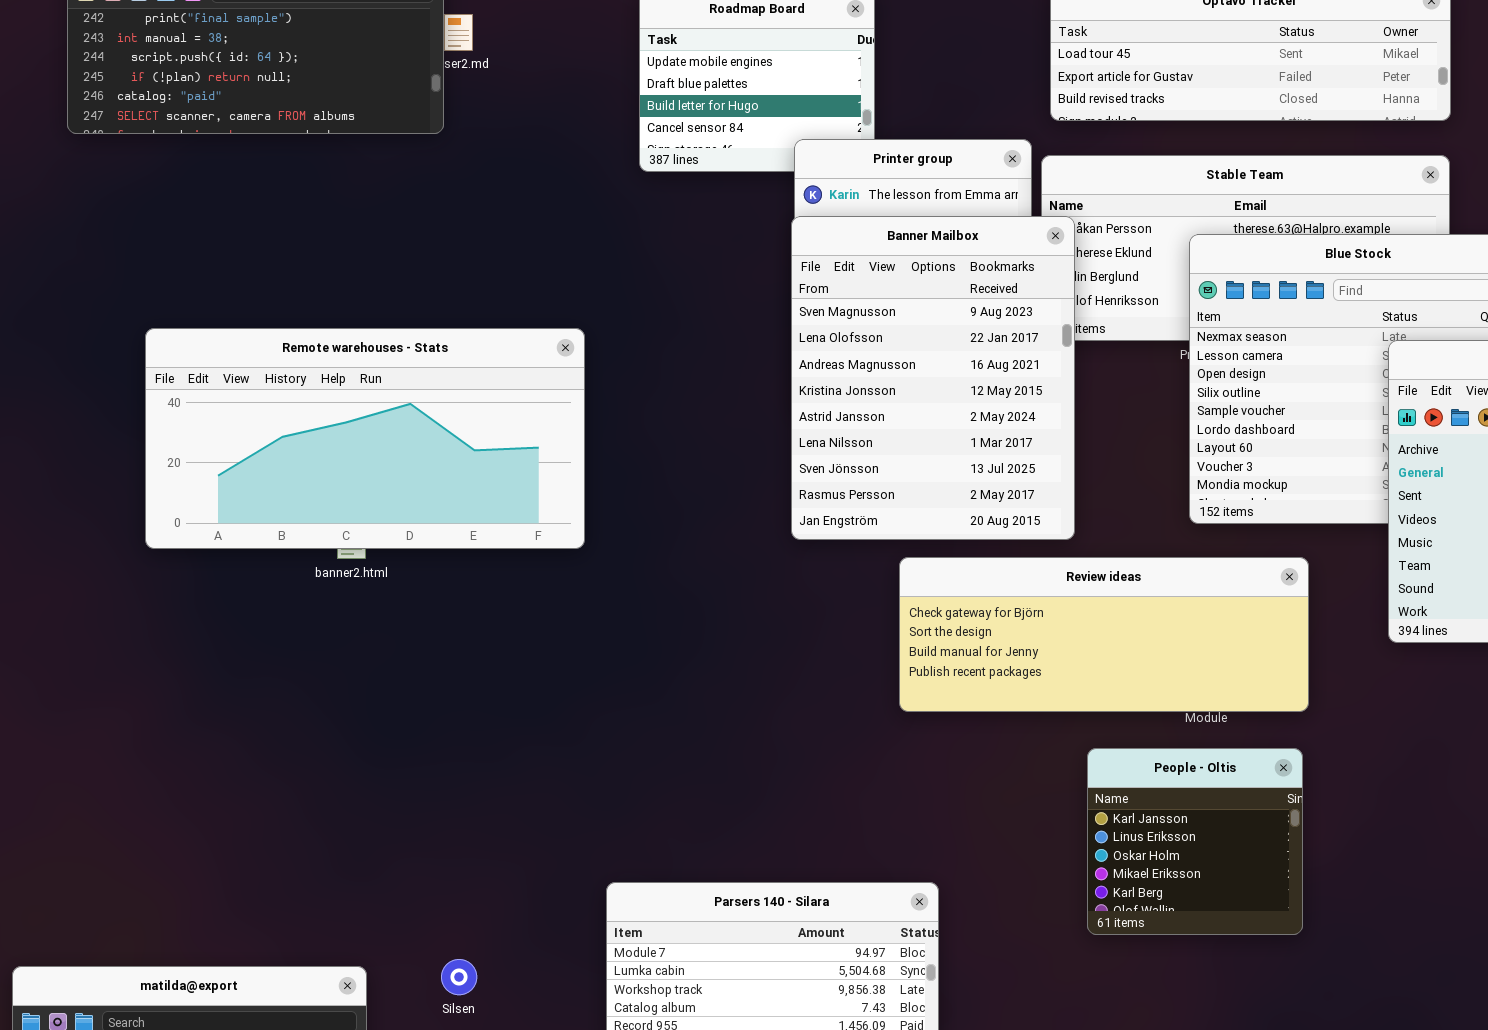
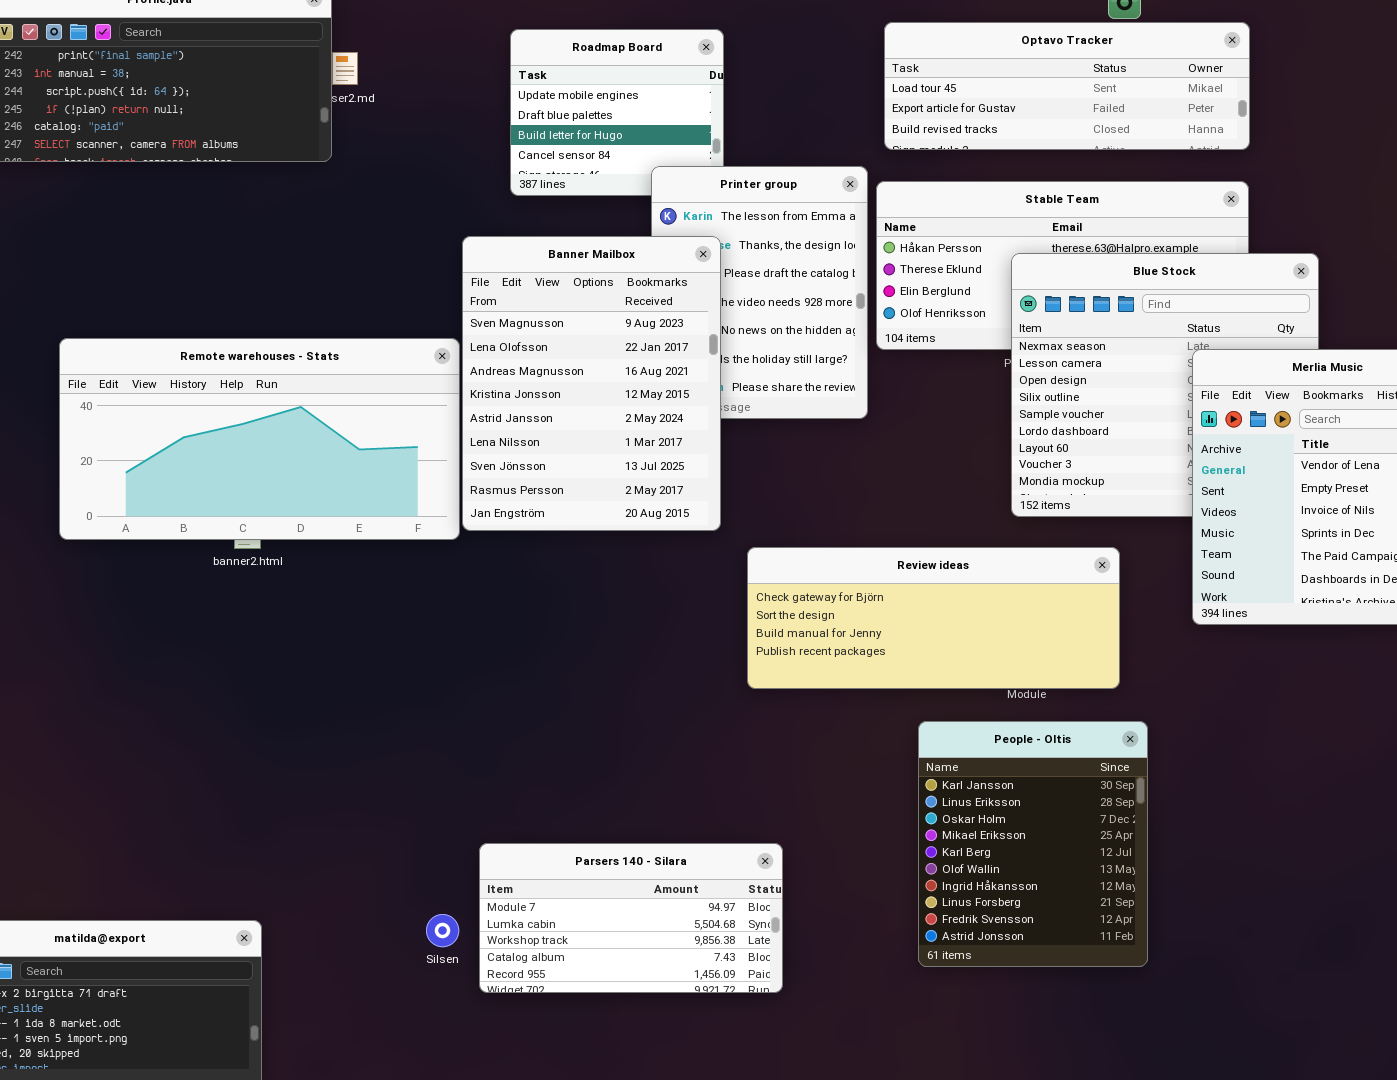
Banner Mailbox: [791,216,1075,540] -> [462,236,721,531], moved
People - Oltis: [1087,748,1303,935] -> [918,721,1148,967], resized
Silsen: [441,959,477,995] -> [426,914,459,947], moved

